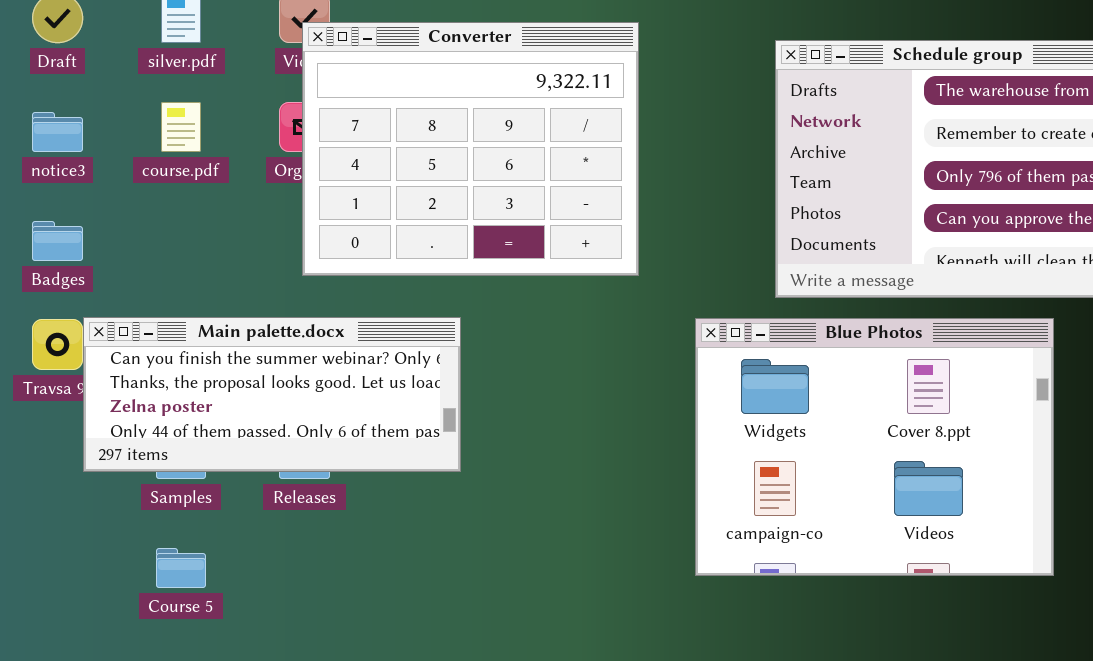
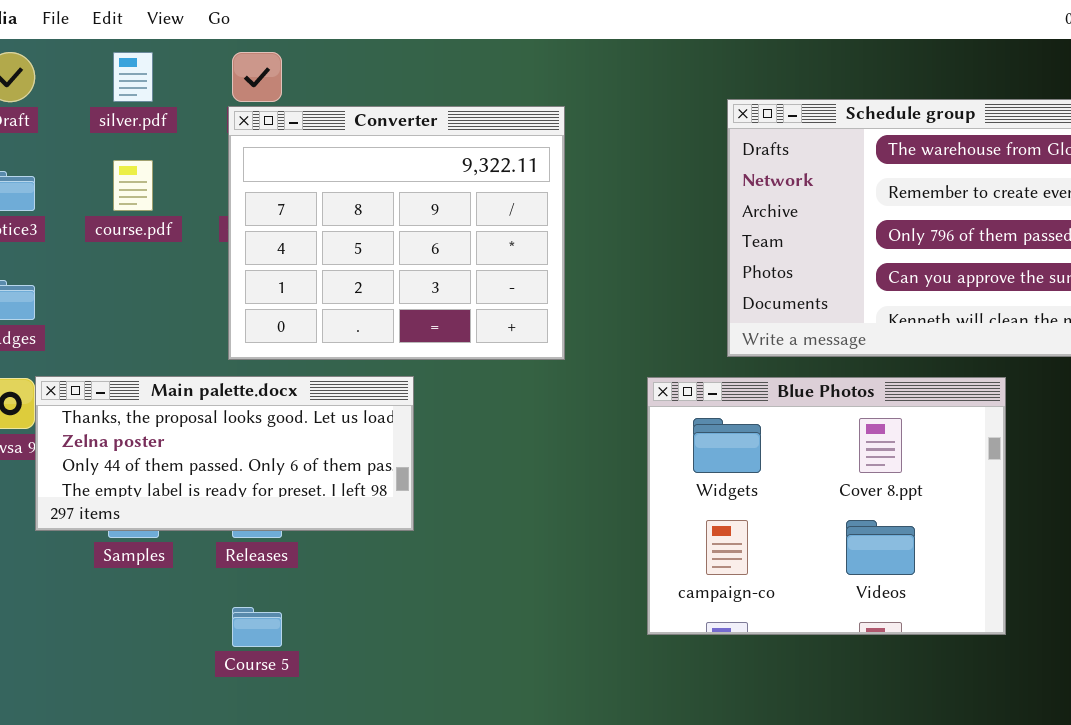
Converter: [302,22,639,276] -> [228,106,565,360], moved
Main palette.docx: [83,317,461,472] -> [35,376,414,531], scrolled down 1 row
Course 5: [156,548,206,588] -> [232,607,282,647], moved

